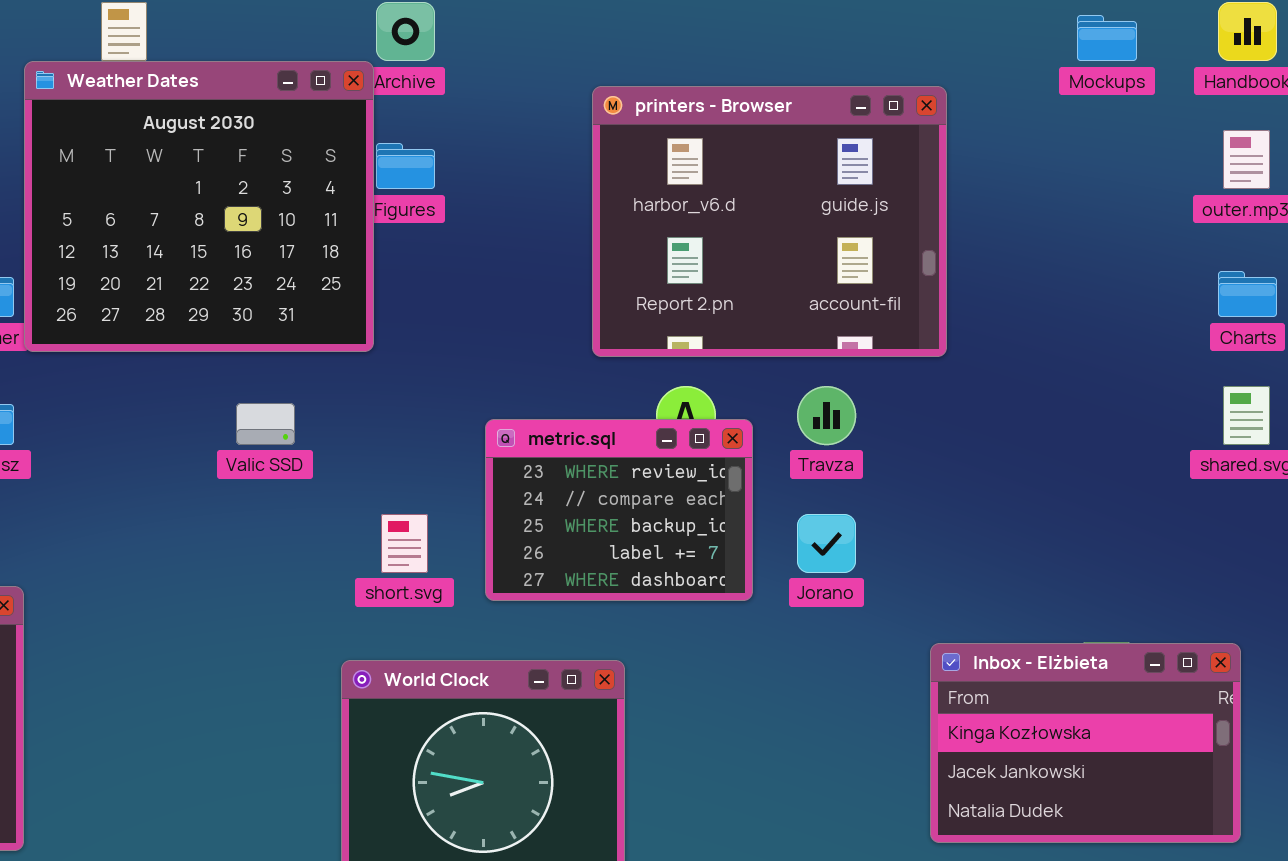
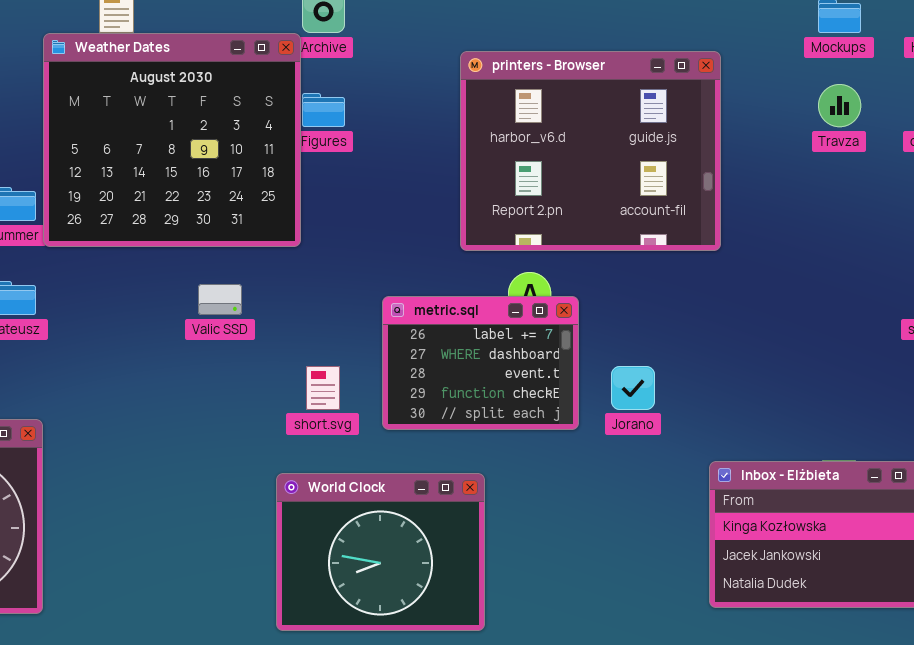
Travza: [797,386,856,445] -> [818,84,861,127], moved
metric.sql: [485,419,753,601] -> [382,296,579,430], scrolled down 3 rows

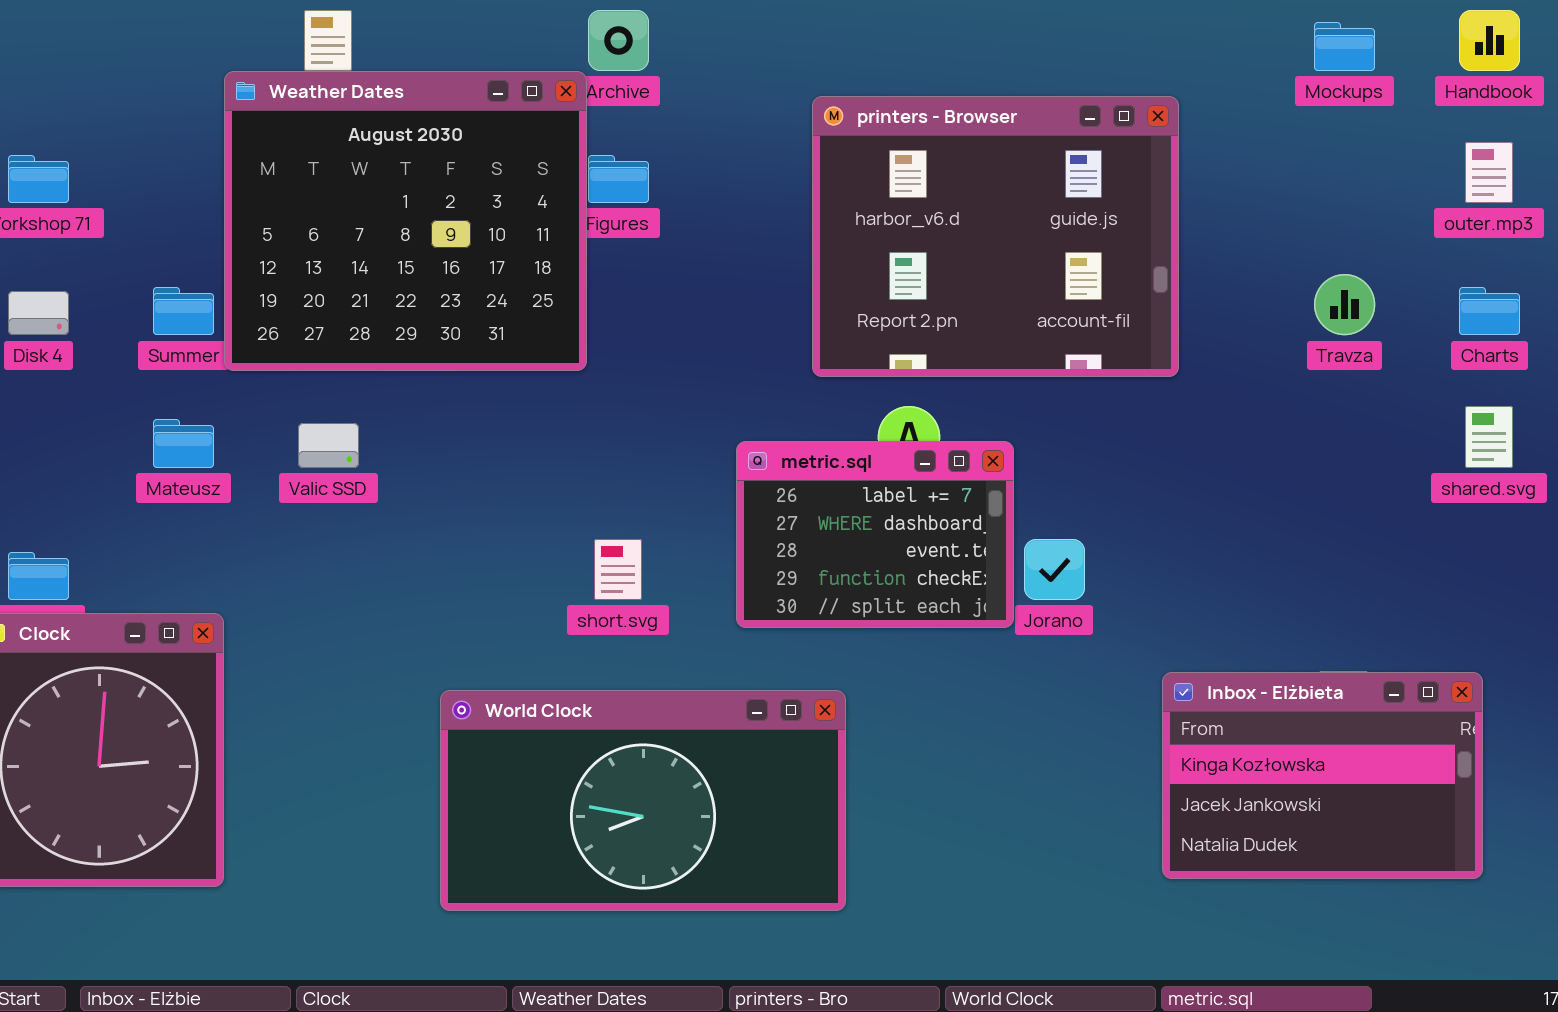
Travza: [818,84,861,127] -> [1314,274,1375,335], moved
Valic SSD: [198,284,242,315] -> [298,423,359,468], moved
metric.sql: [382,296,579,430] -> [736,441,1014,628], moved
World Clock: [276,473,485,631] -> [440,690,846,911], resized

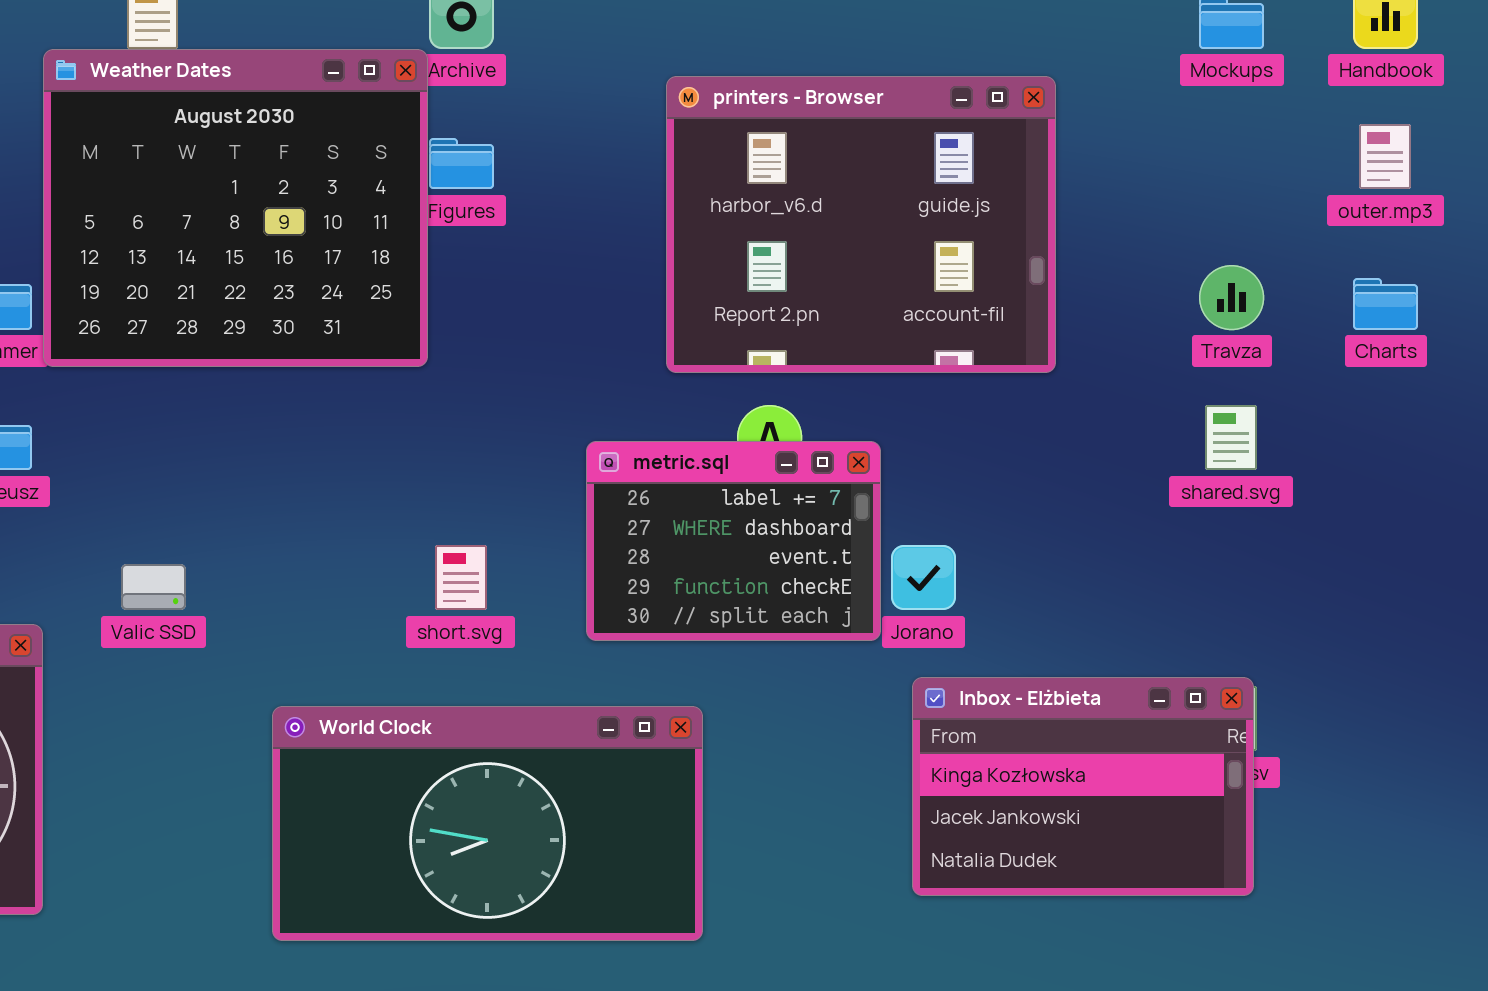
shared.svg: [1465,406,1513,468] -> [1205,405,1257,470], moved
Valic SSD: [298,423,359,468] -> [121,564,186,610], moved
Inbox - Elżbieta: [1162,672,1483,879] -> [912,677,1254,896], moved

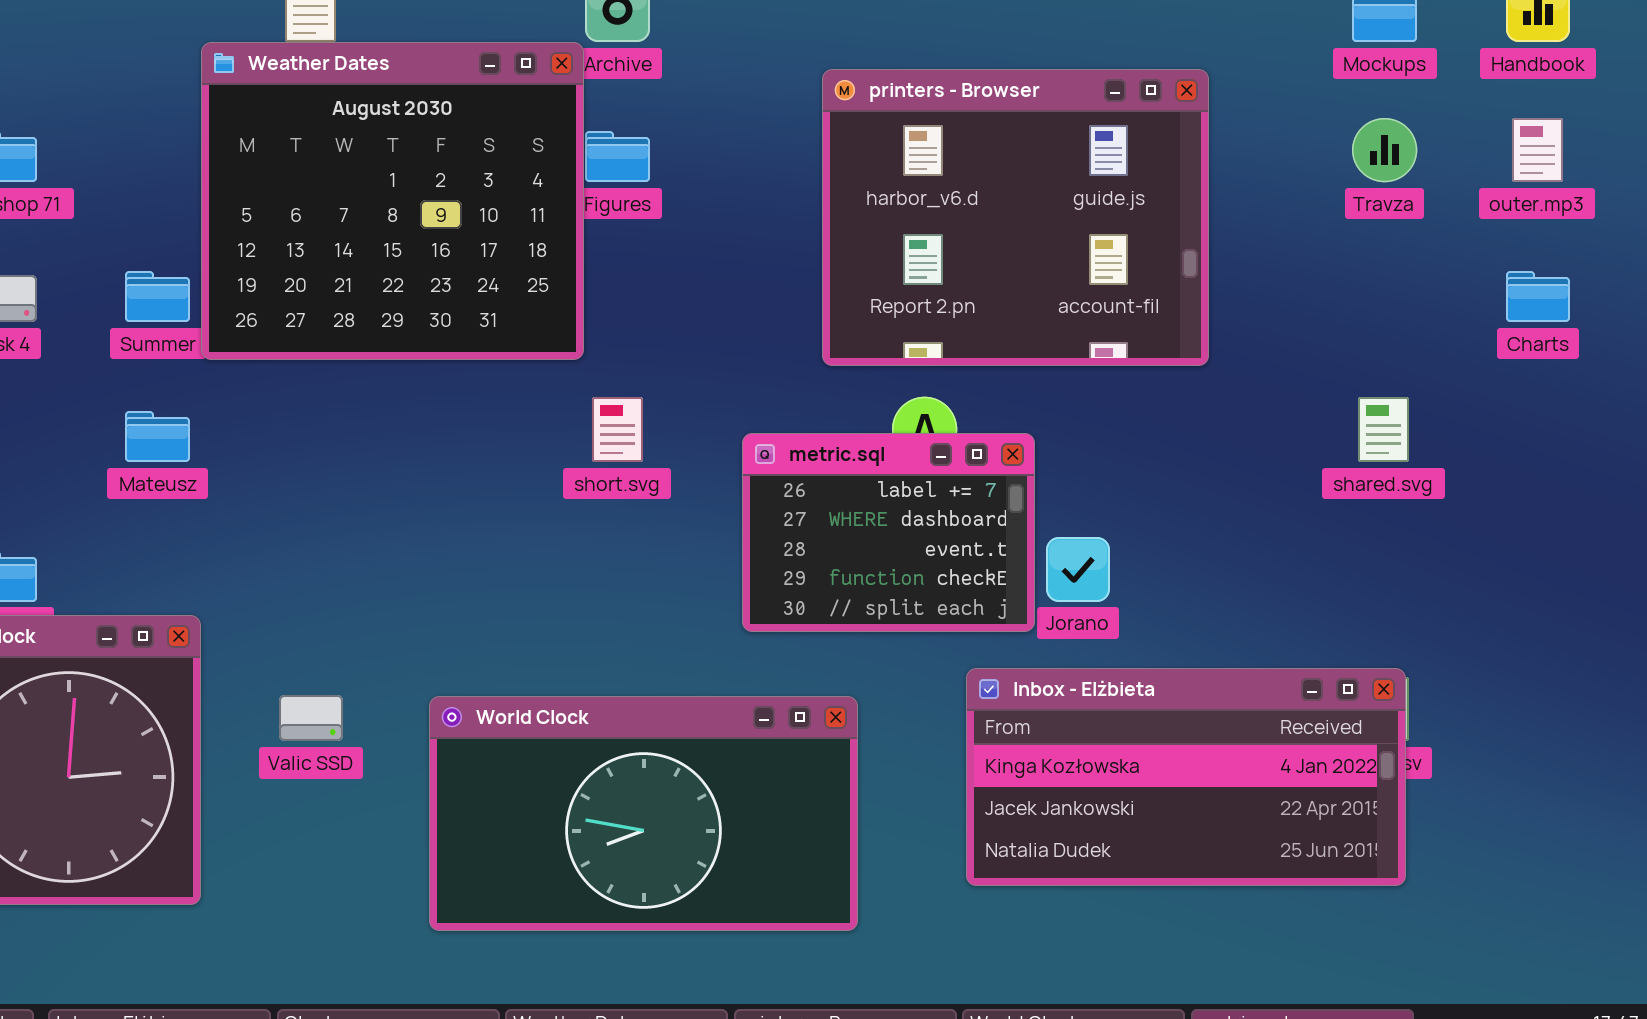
Travza: [1199,265,1264,330] -> [1352,118,1417,182], moved
short.svg: [435,545,487,610] -> [592,397,643,462], moved
Valic SSD: [121,564,186,610] -> [279,695,343,741], moved
Inbox - Elżbieta: [912,677,1254,896] -> [966,668,1406,886], resized

